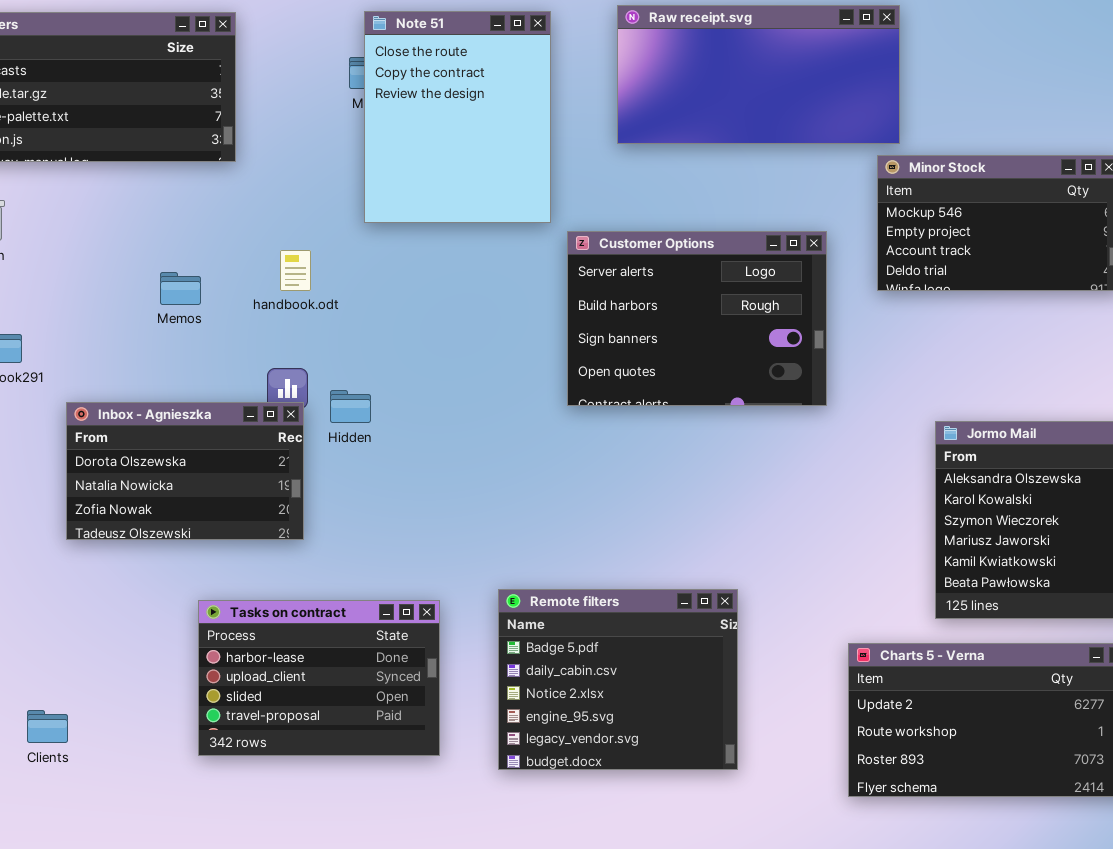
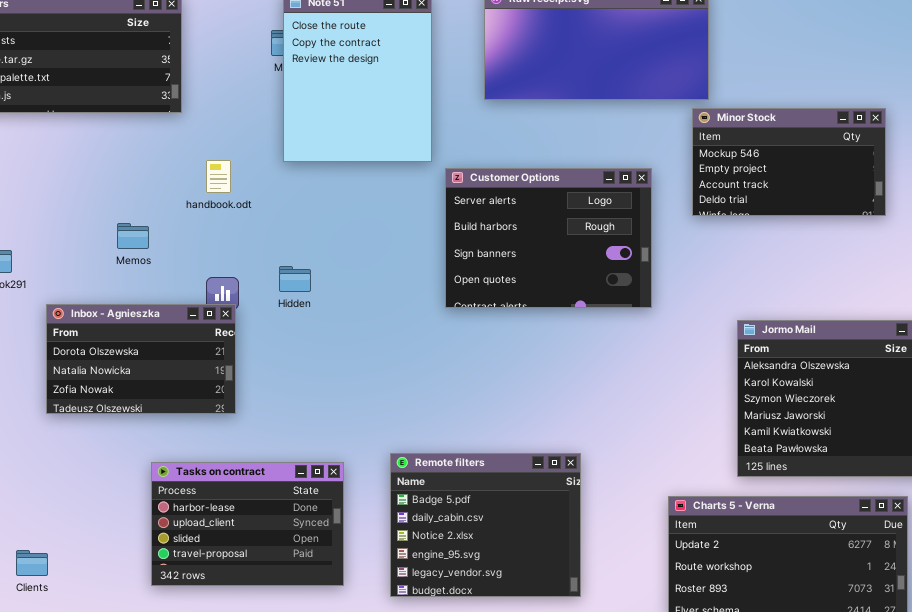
handbook.odt: [280,250,311,291] -> [206,160,231,193], moved
Memos: [160,272,201,305] -> [117,223,149,249], moved
Hidden: [330,390,371,423] -> [279,266,311,292], moved

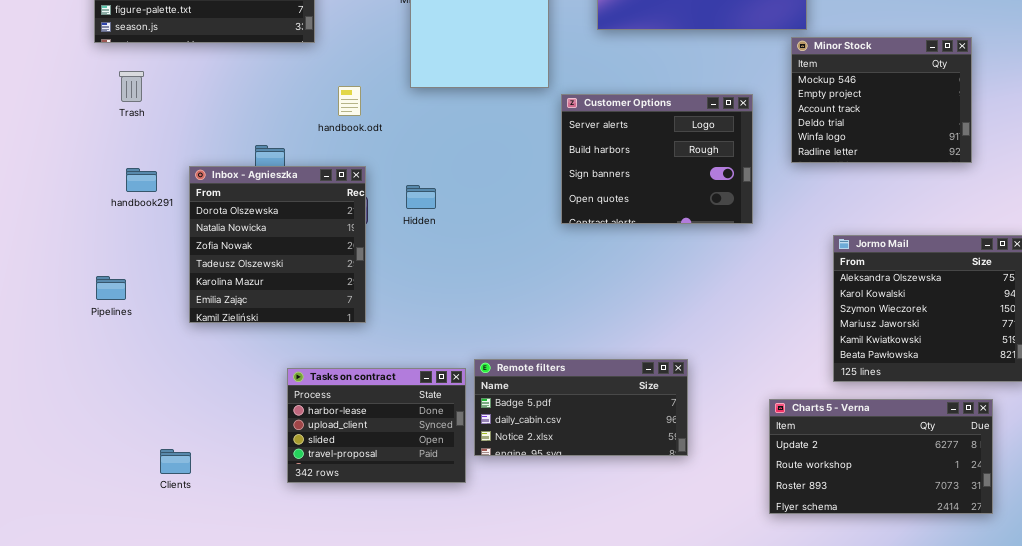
Minor Stock: [692,108,886,216] -> [791,37,972,163], resized
Inbox - Agnieszka: [46,304,236,414] -> [189,166,366,323], resized
Remote filters: [390,453,581,597] -> [474,359,688,456], resized

